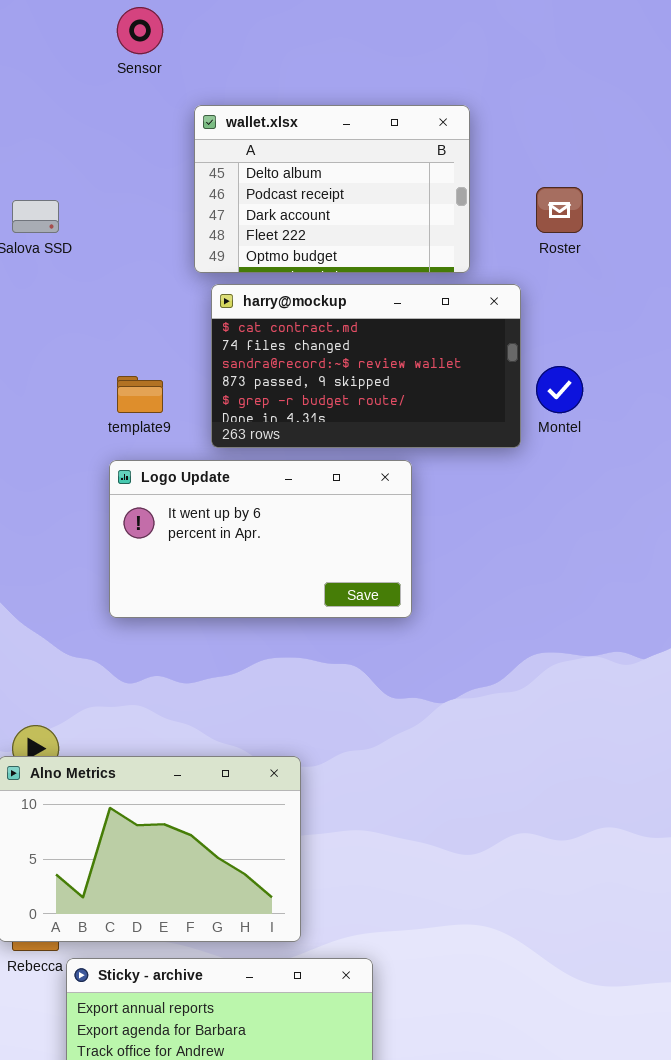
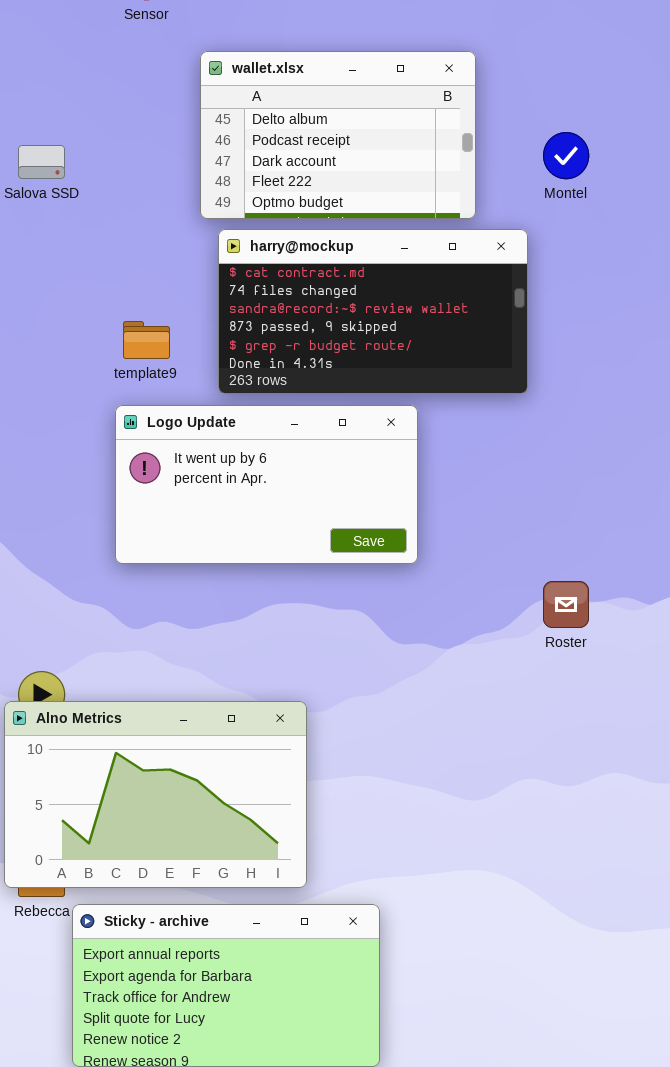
Roster: [536,187,583,233] -> [543,581,589,628], moved
Montel: [536,366,583,413] -> [543,132,589,179], moved

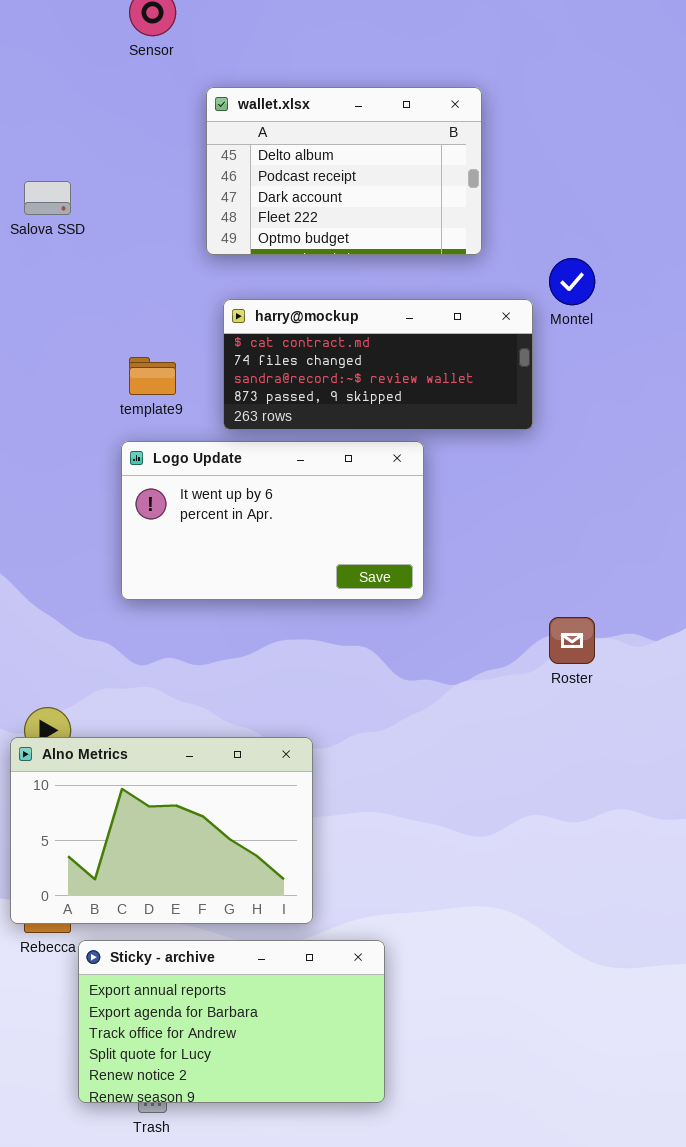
Montel: [543,132,589,179] -> [549,258,595,305], moved
harry@mockup: [218,229,528,394] -> [223,299,533,430], resized

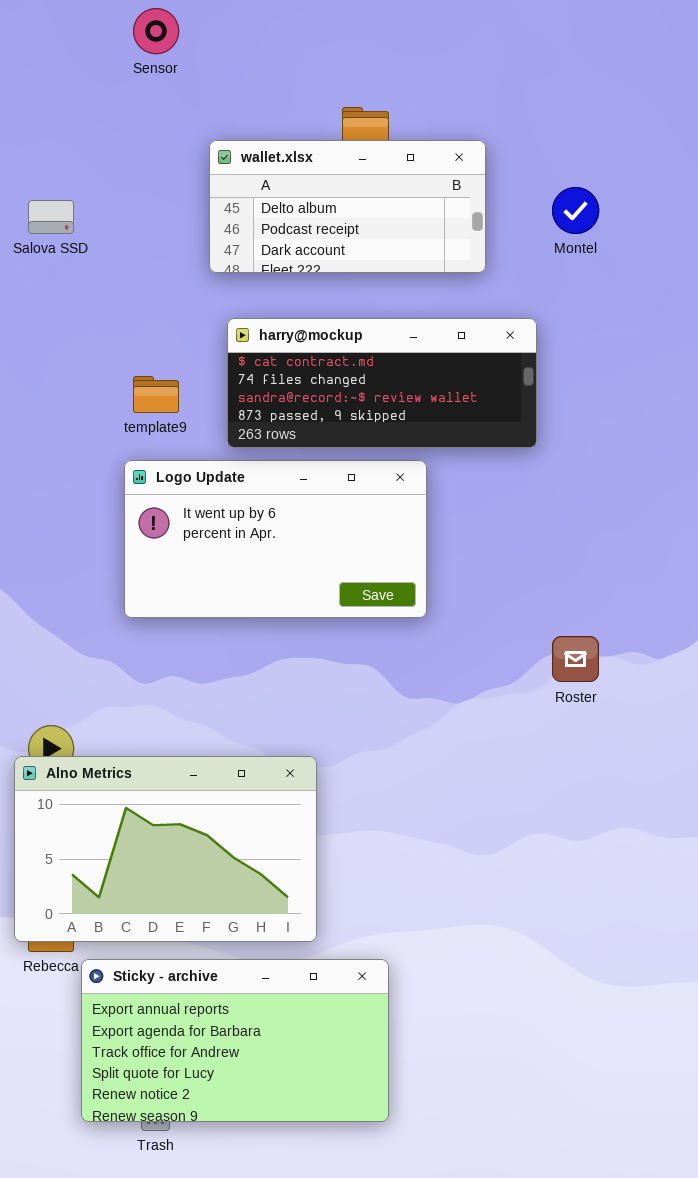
wallet.xlsx: [206,87,482,255] -> [209,140,486,273], resized
Montel: [549,258,595,305] -> [552,187,599,234], moved

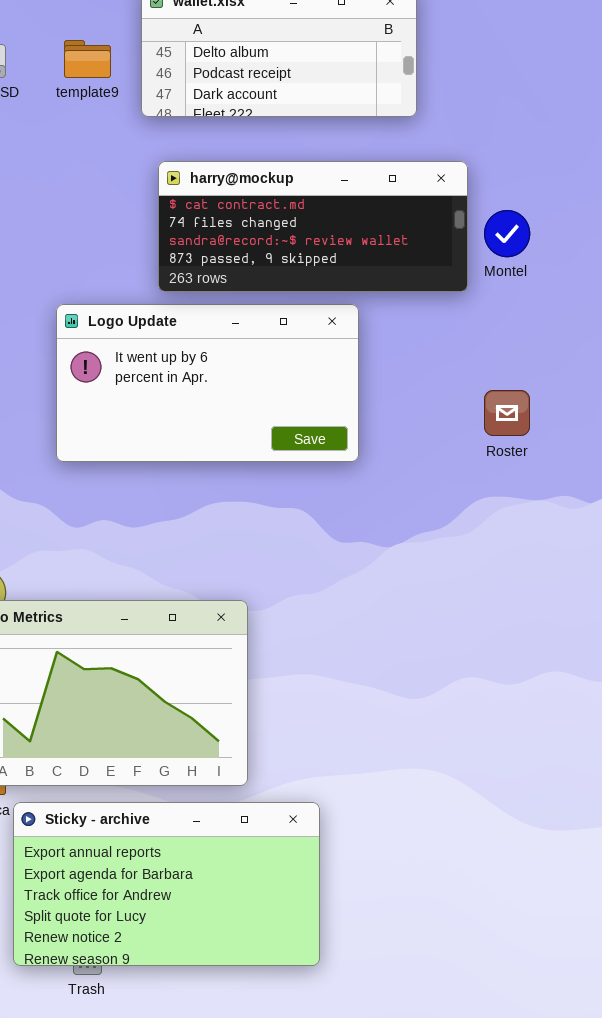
Montel: [552,187,599,234] -> [484,210,530,257], moved
template9: [133,376,179,413] -> [64,40,111,78], moved
Roster: [552,636,599,682] -> [484,390,530,436], moved

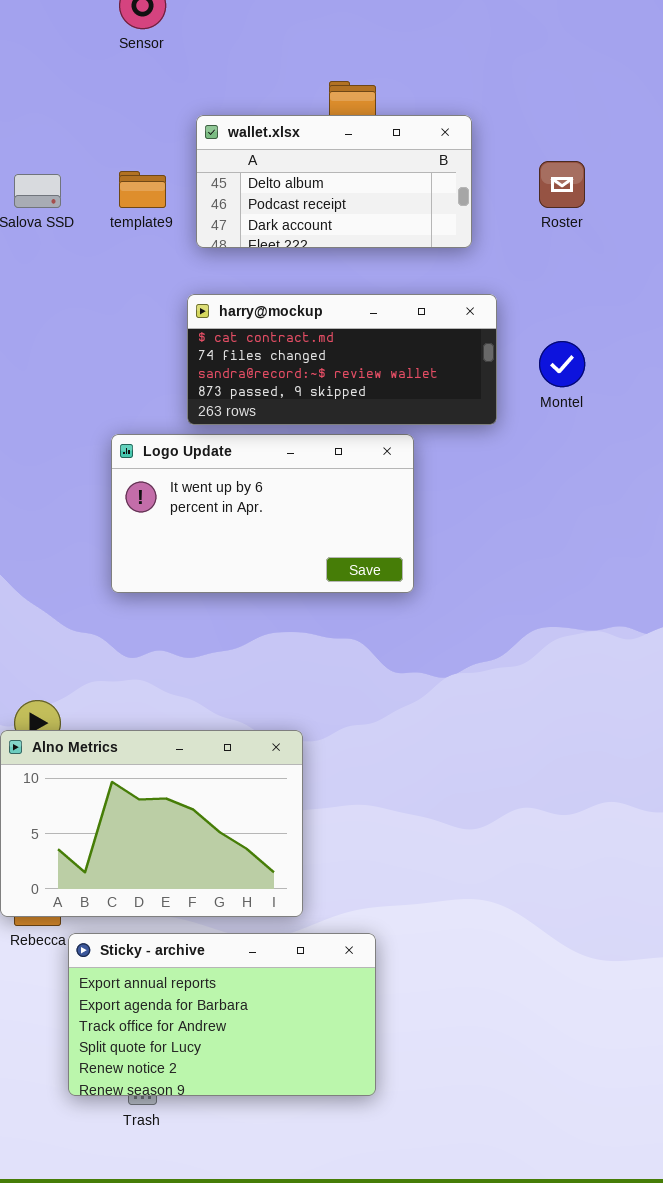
harry@mockup: [158,161,468,292] -> [187,294,497,425], moved
Roster: [484,390,530,436] -> [539,161,585,208], moved

